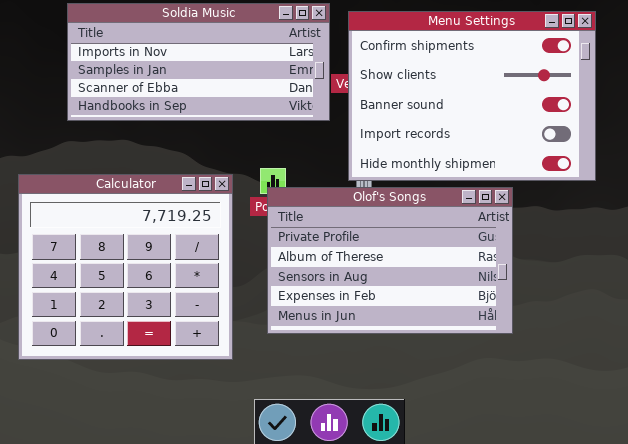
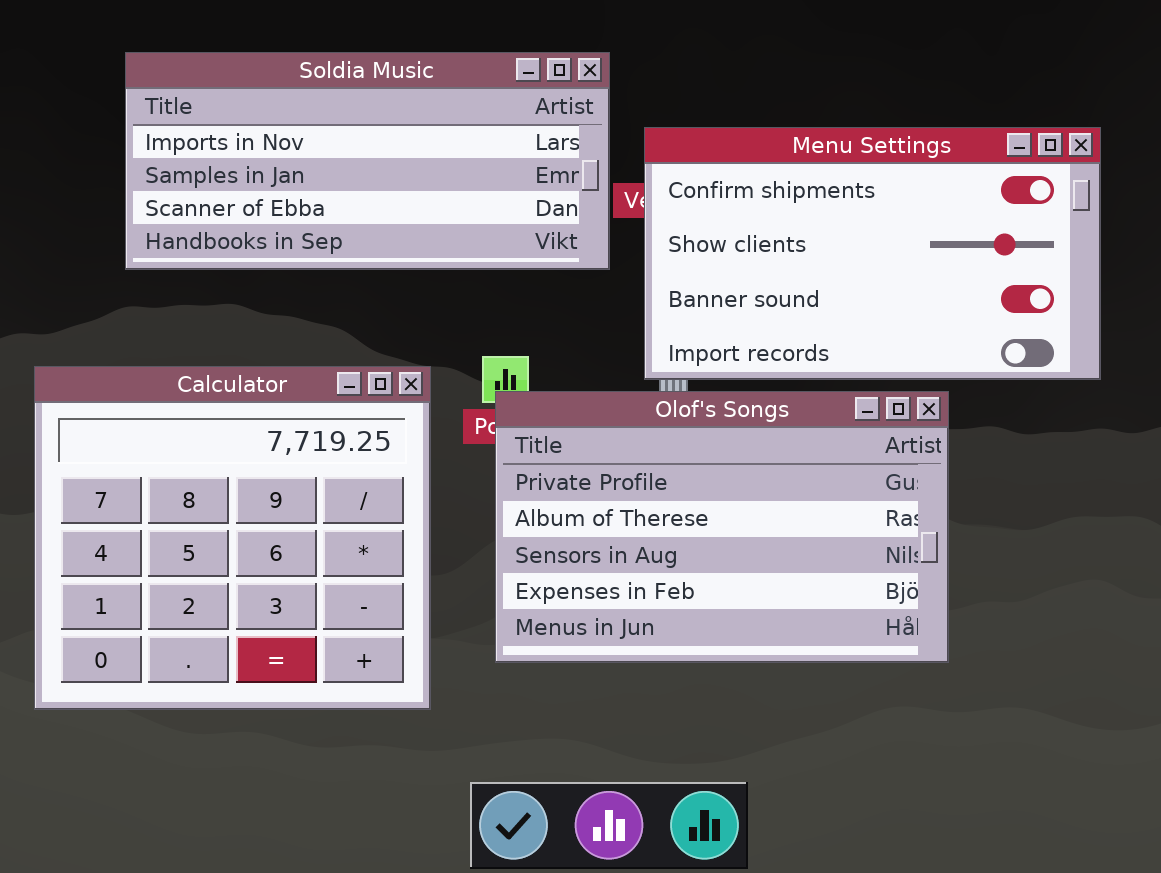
Menu Settings: [348,11,596,181] -> [644,127,1101,380], resized

